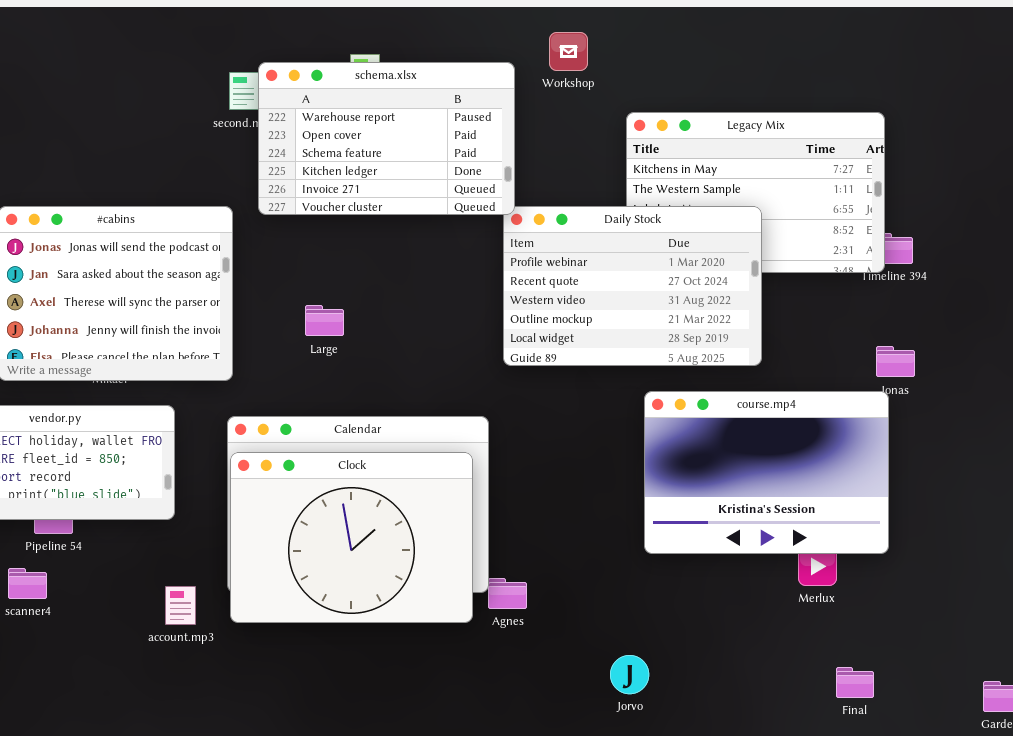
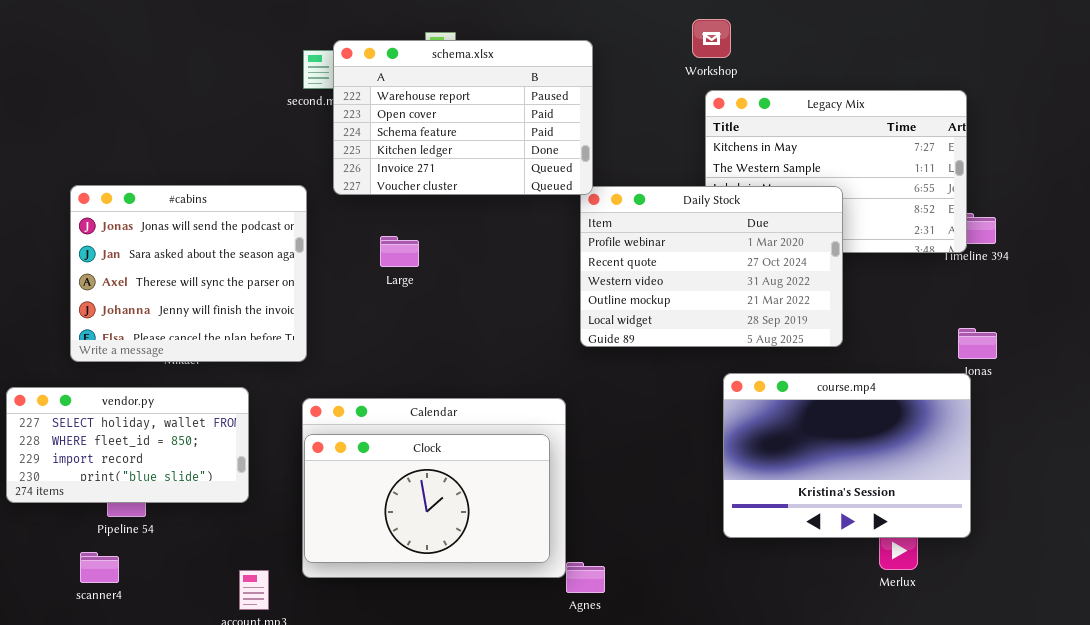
Workshop: [549,32,588,71] -> [692,19,731,58], moved
Large: [305,305,344,336] -> [380,236,419,267], moved
Clock: [230,452,473,623] -> [304,434,550,563], resized

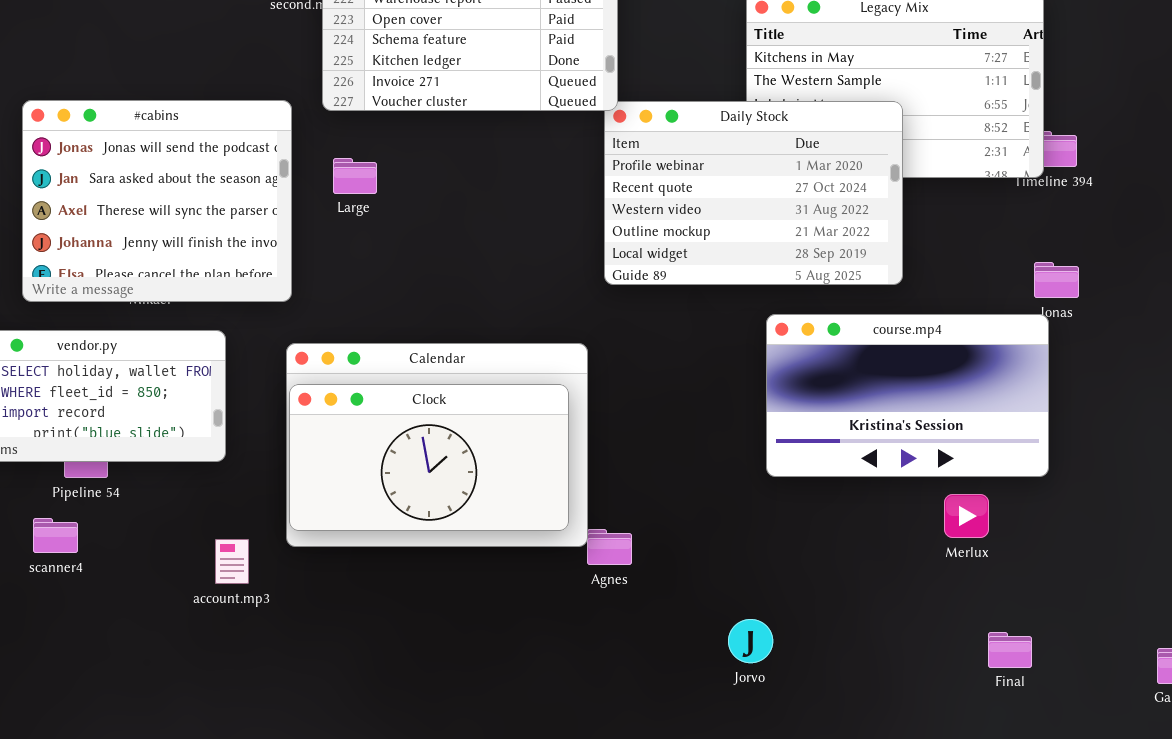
Large: [380,236,419,267] -> [333,158,377,194], moved
course.mp4: [723,373,971,538] -> [766,314,1049,477], resized

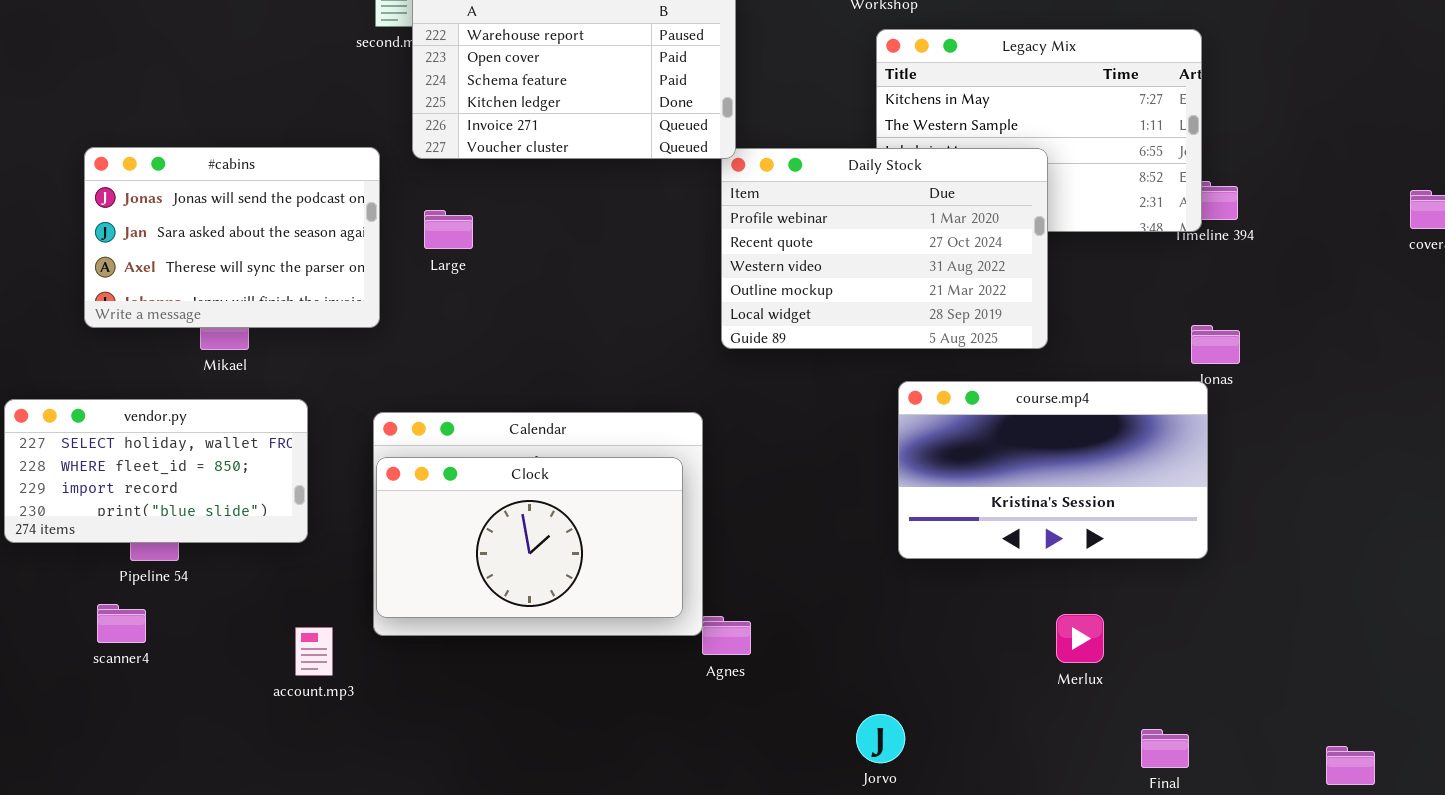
#cabins: [22,100,292,302] -> [84,147,380,328], resized
Merlux: [944,494,989,538] -> [1056,614,1104,663], moved

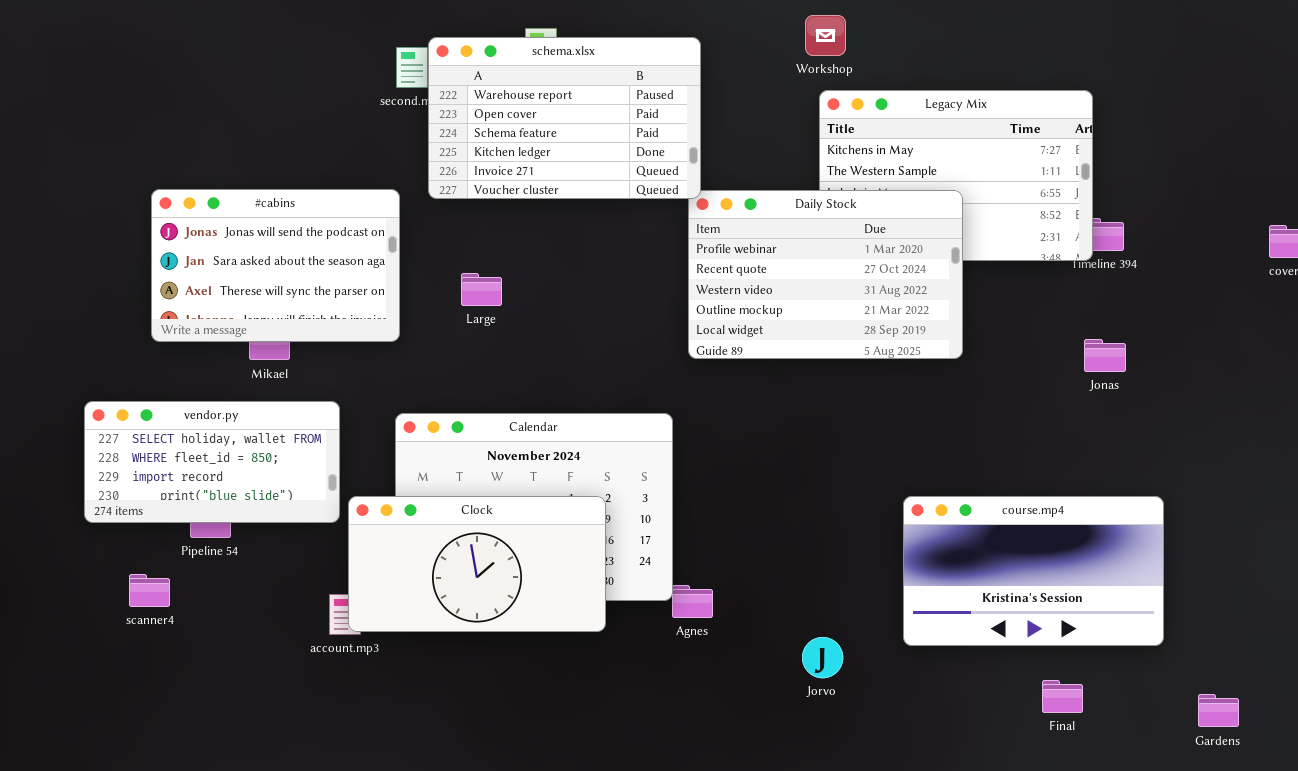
Large: [424,210,473,249] -> [461,273,502,306], moved
course.mp4: [898,381,1208,559] -> [903,496,1164,646], moved
Clock: [376,457,683,618] -> [348,496,606,632], moved
scanner4: [97,604,146,643] -> [129,574,170,607], moved
Jorvo: [856,714,905,763] -> [802,637,843,678], moved

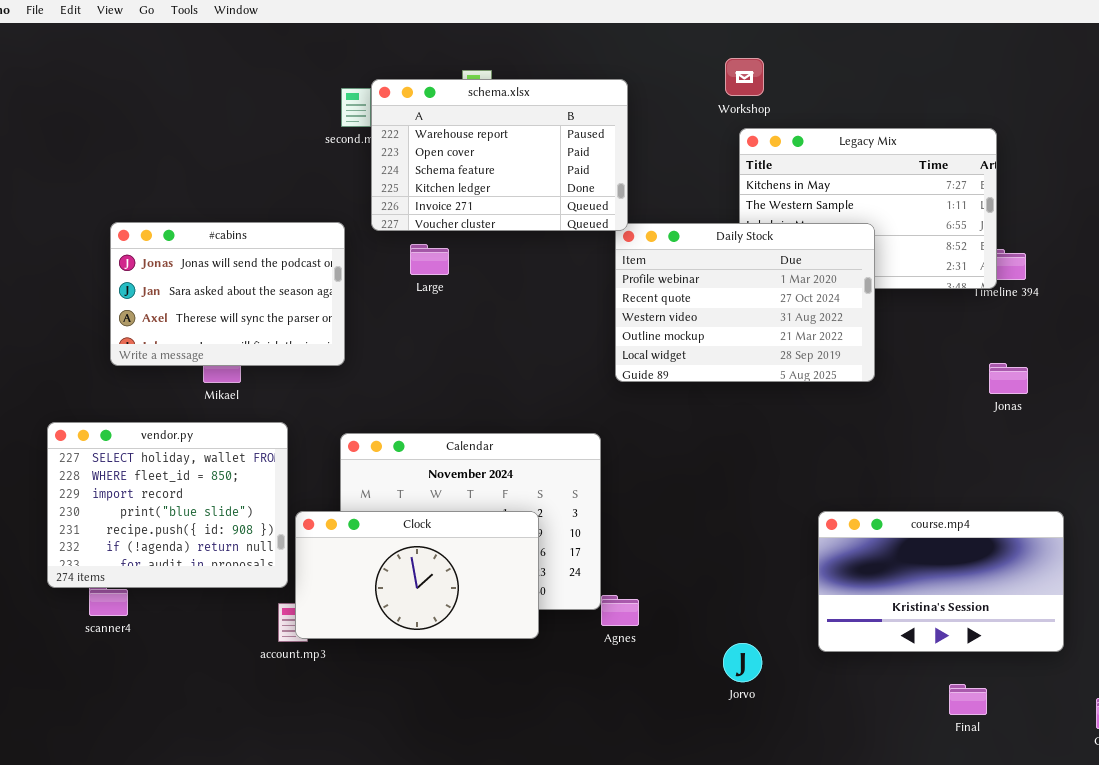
Large: [461,273,502,306] -> [410,244,449,275], moved
vendor.py: [84,401,340,523] -> [47,422,288,588], resized

